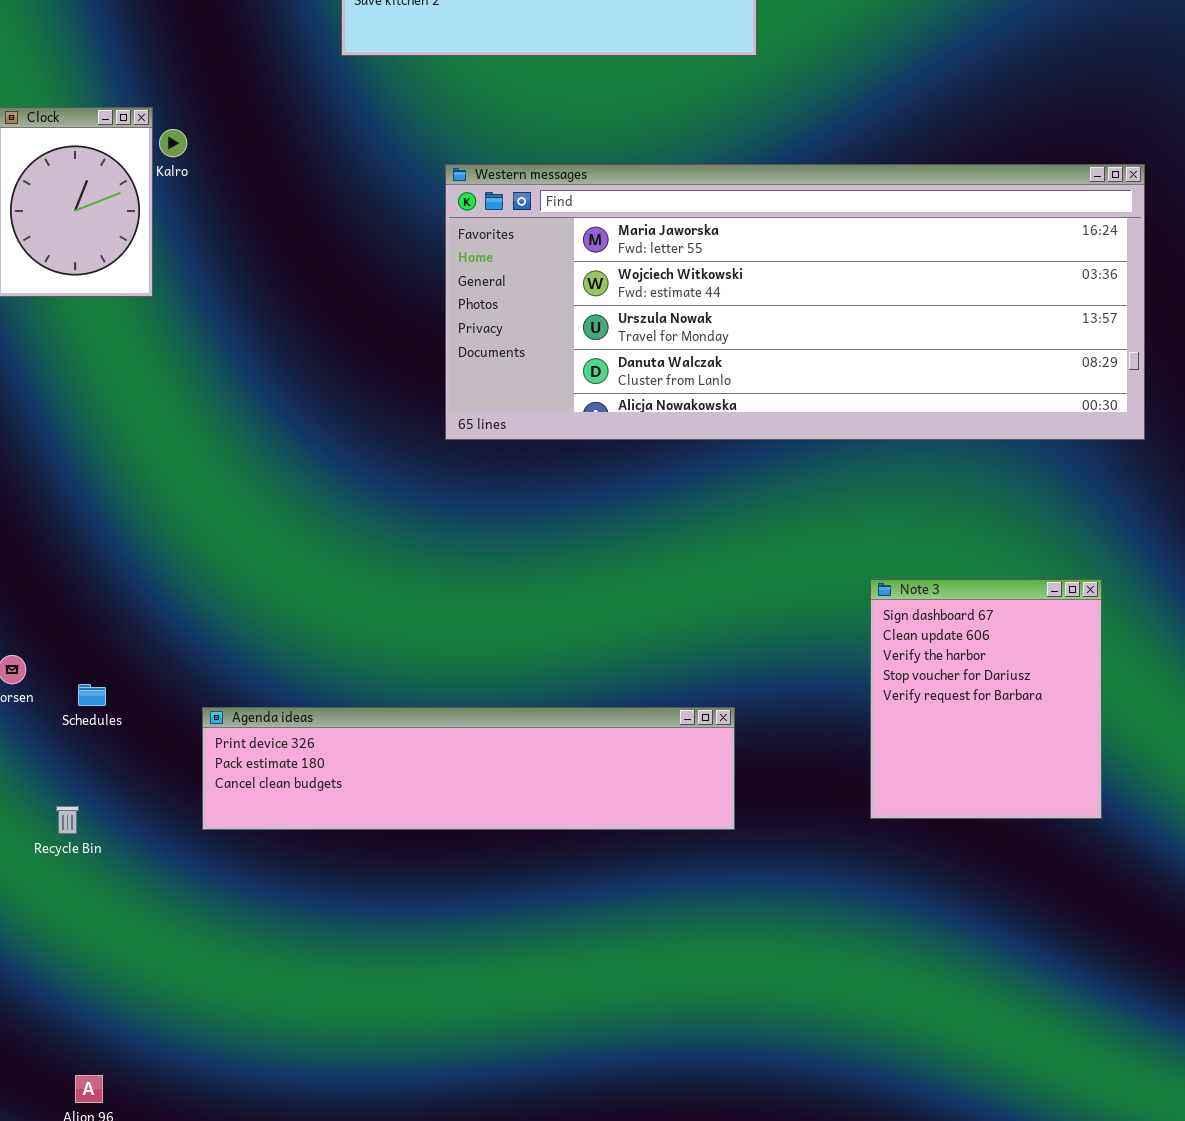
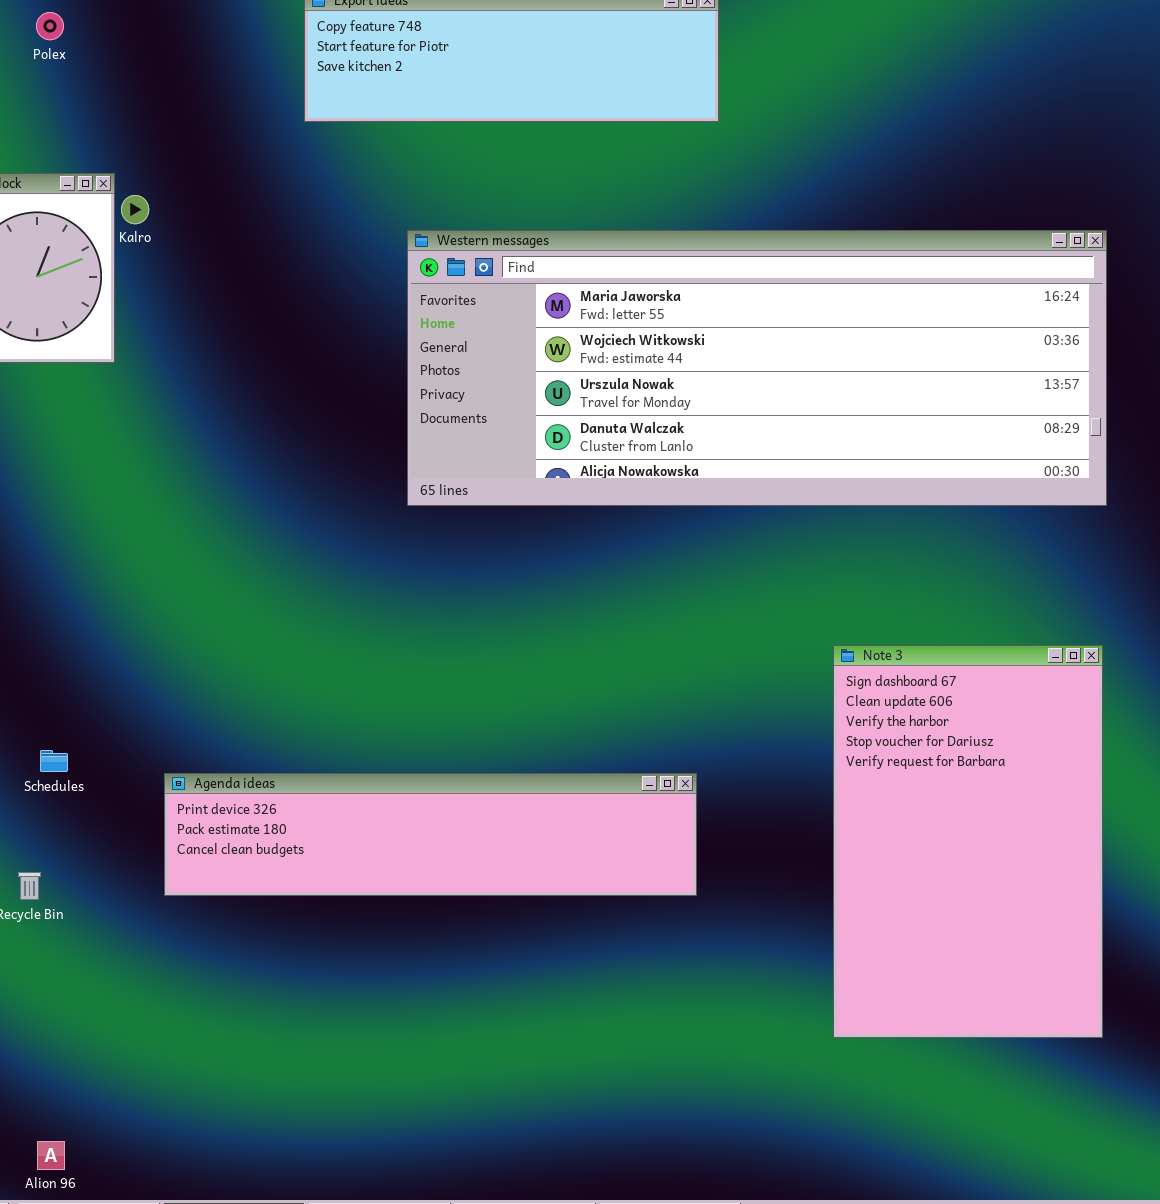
Note 3: [870,579,1102,819] -> [833,645,1103,1038], resized

